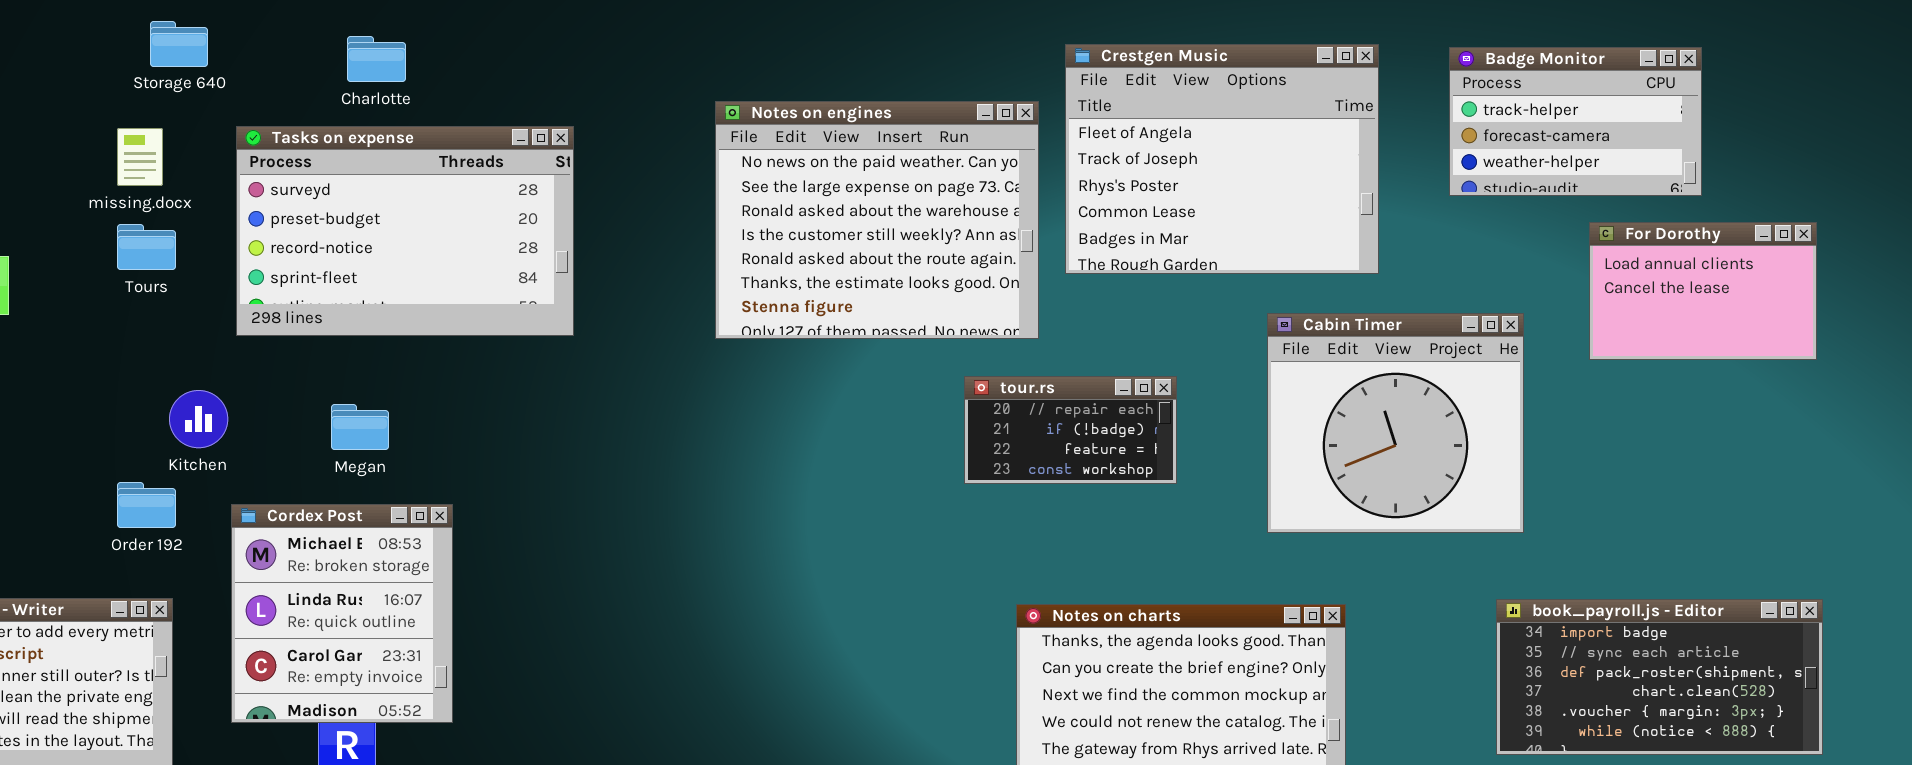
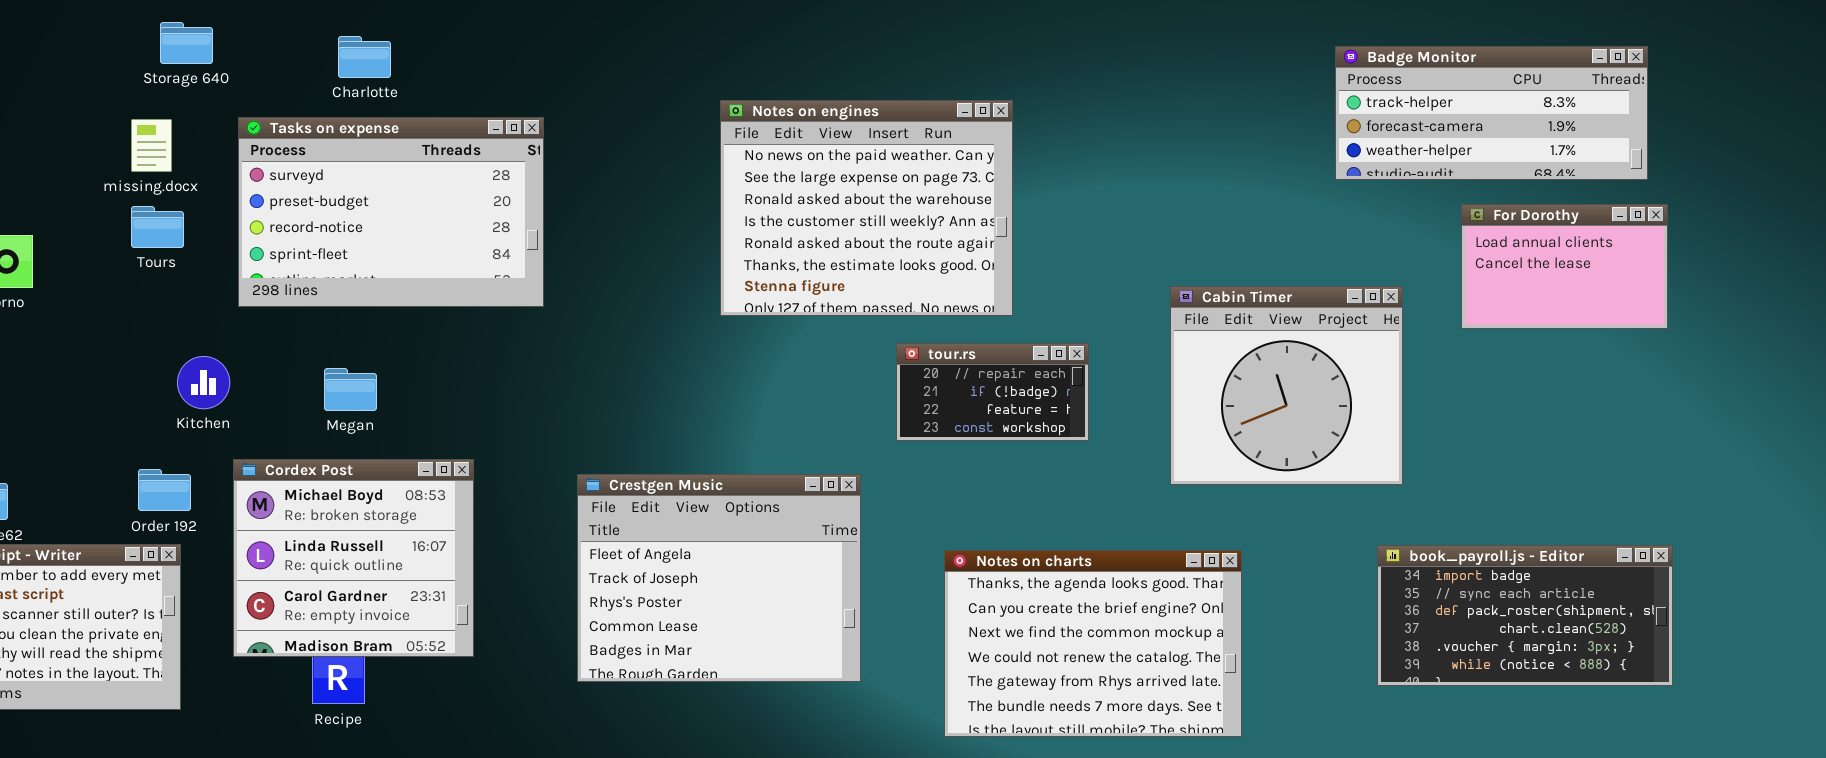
Crestgen Music: [1065,44,1379,274] -> [577,474,861,682], moved
Badge Monitor: [1449,47,1702,196] -> [1335,46,1648,180], resized
Notes on engines: [715,101,1039,339] -> [720,100,1013,316], moved
Order 192: [117,482,176,528] -> [138,469,191,511], moved
Cordex Post: [231,504,453,723] -> [233,459,474,657], resized

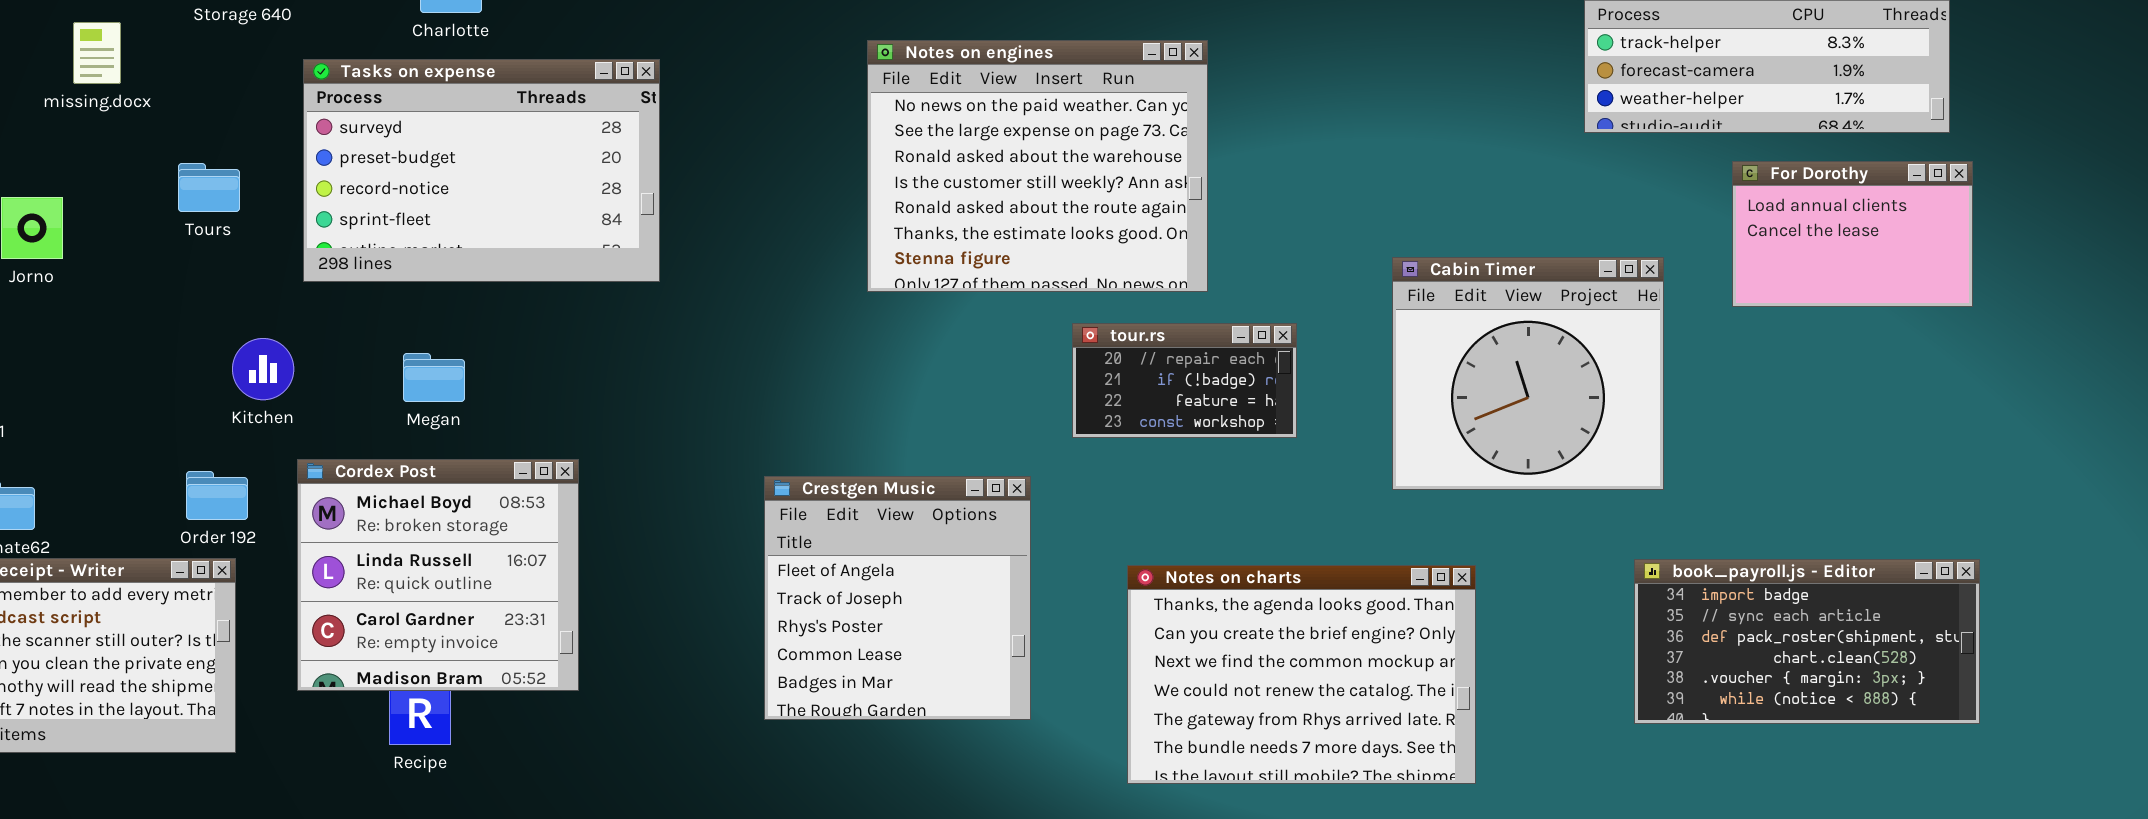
missing.docx: [131,119,172,172] -> [73,22,121,84], moved
Crestgen Music: [577,474,861,682] -> [764,476,1031,720], resized

